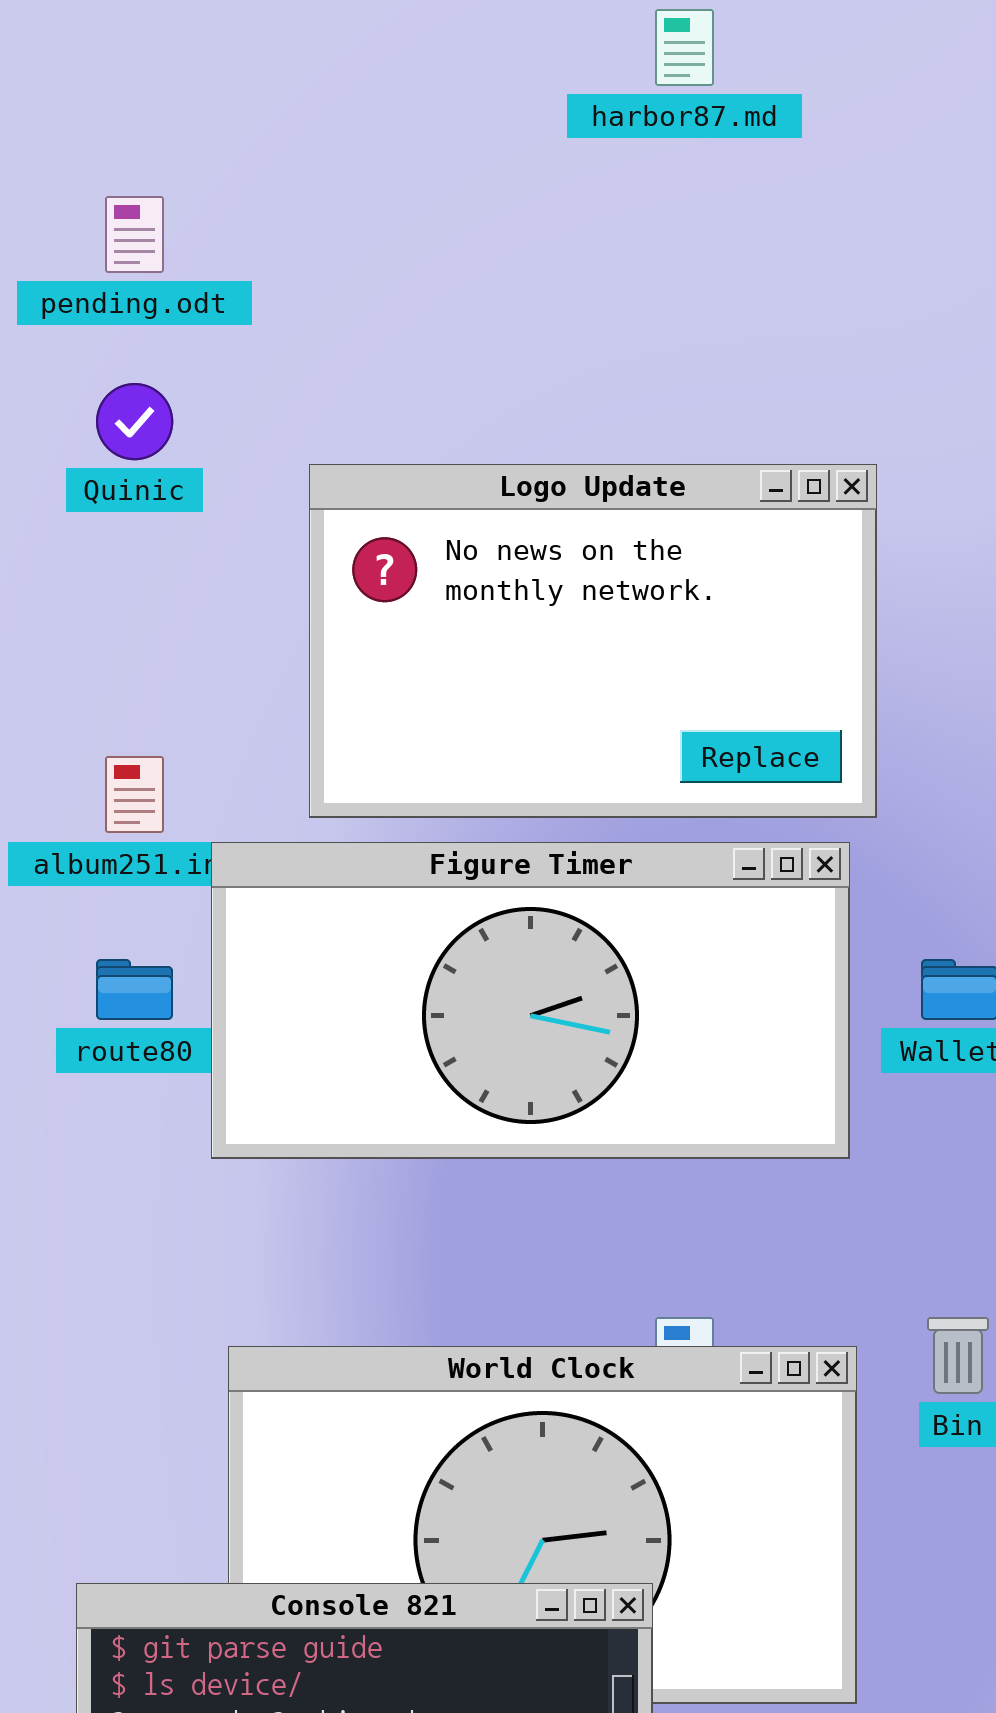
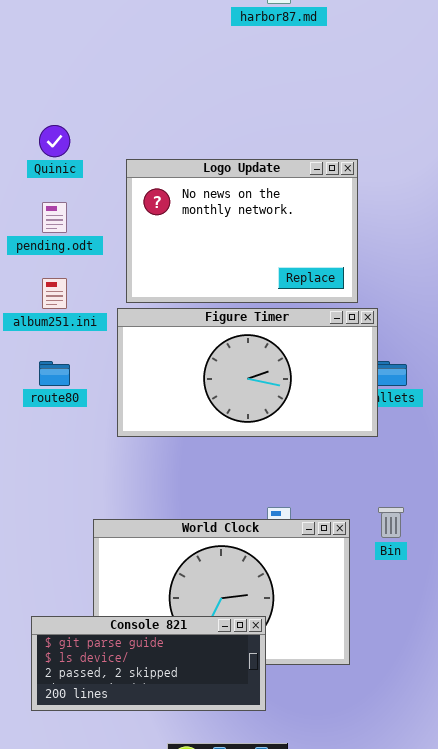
pending.odt: [105,196,164,273] -> [42,202,67,233], moved
Figure Timer: [211,842,850,1159] -> [117,308,378,437], moved

